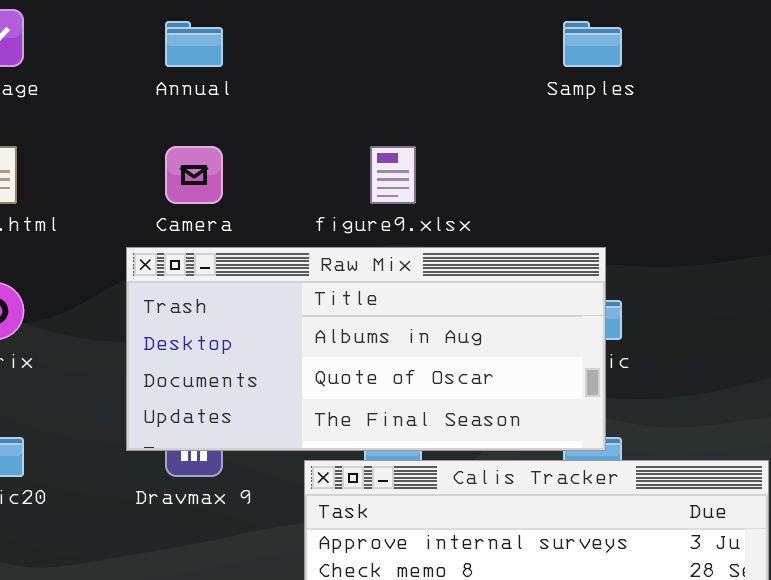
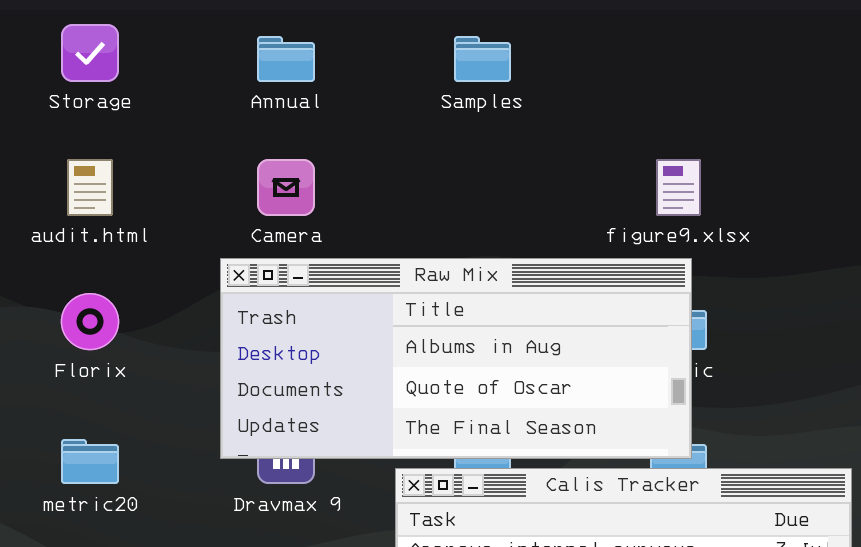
Samples: [563,21,622,67] -> [454,36,511,82], moved
figure9.xlsx: [370,146,416,204] -> [656,159,701,216], moved

